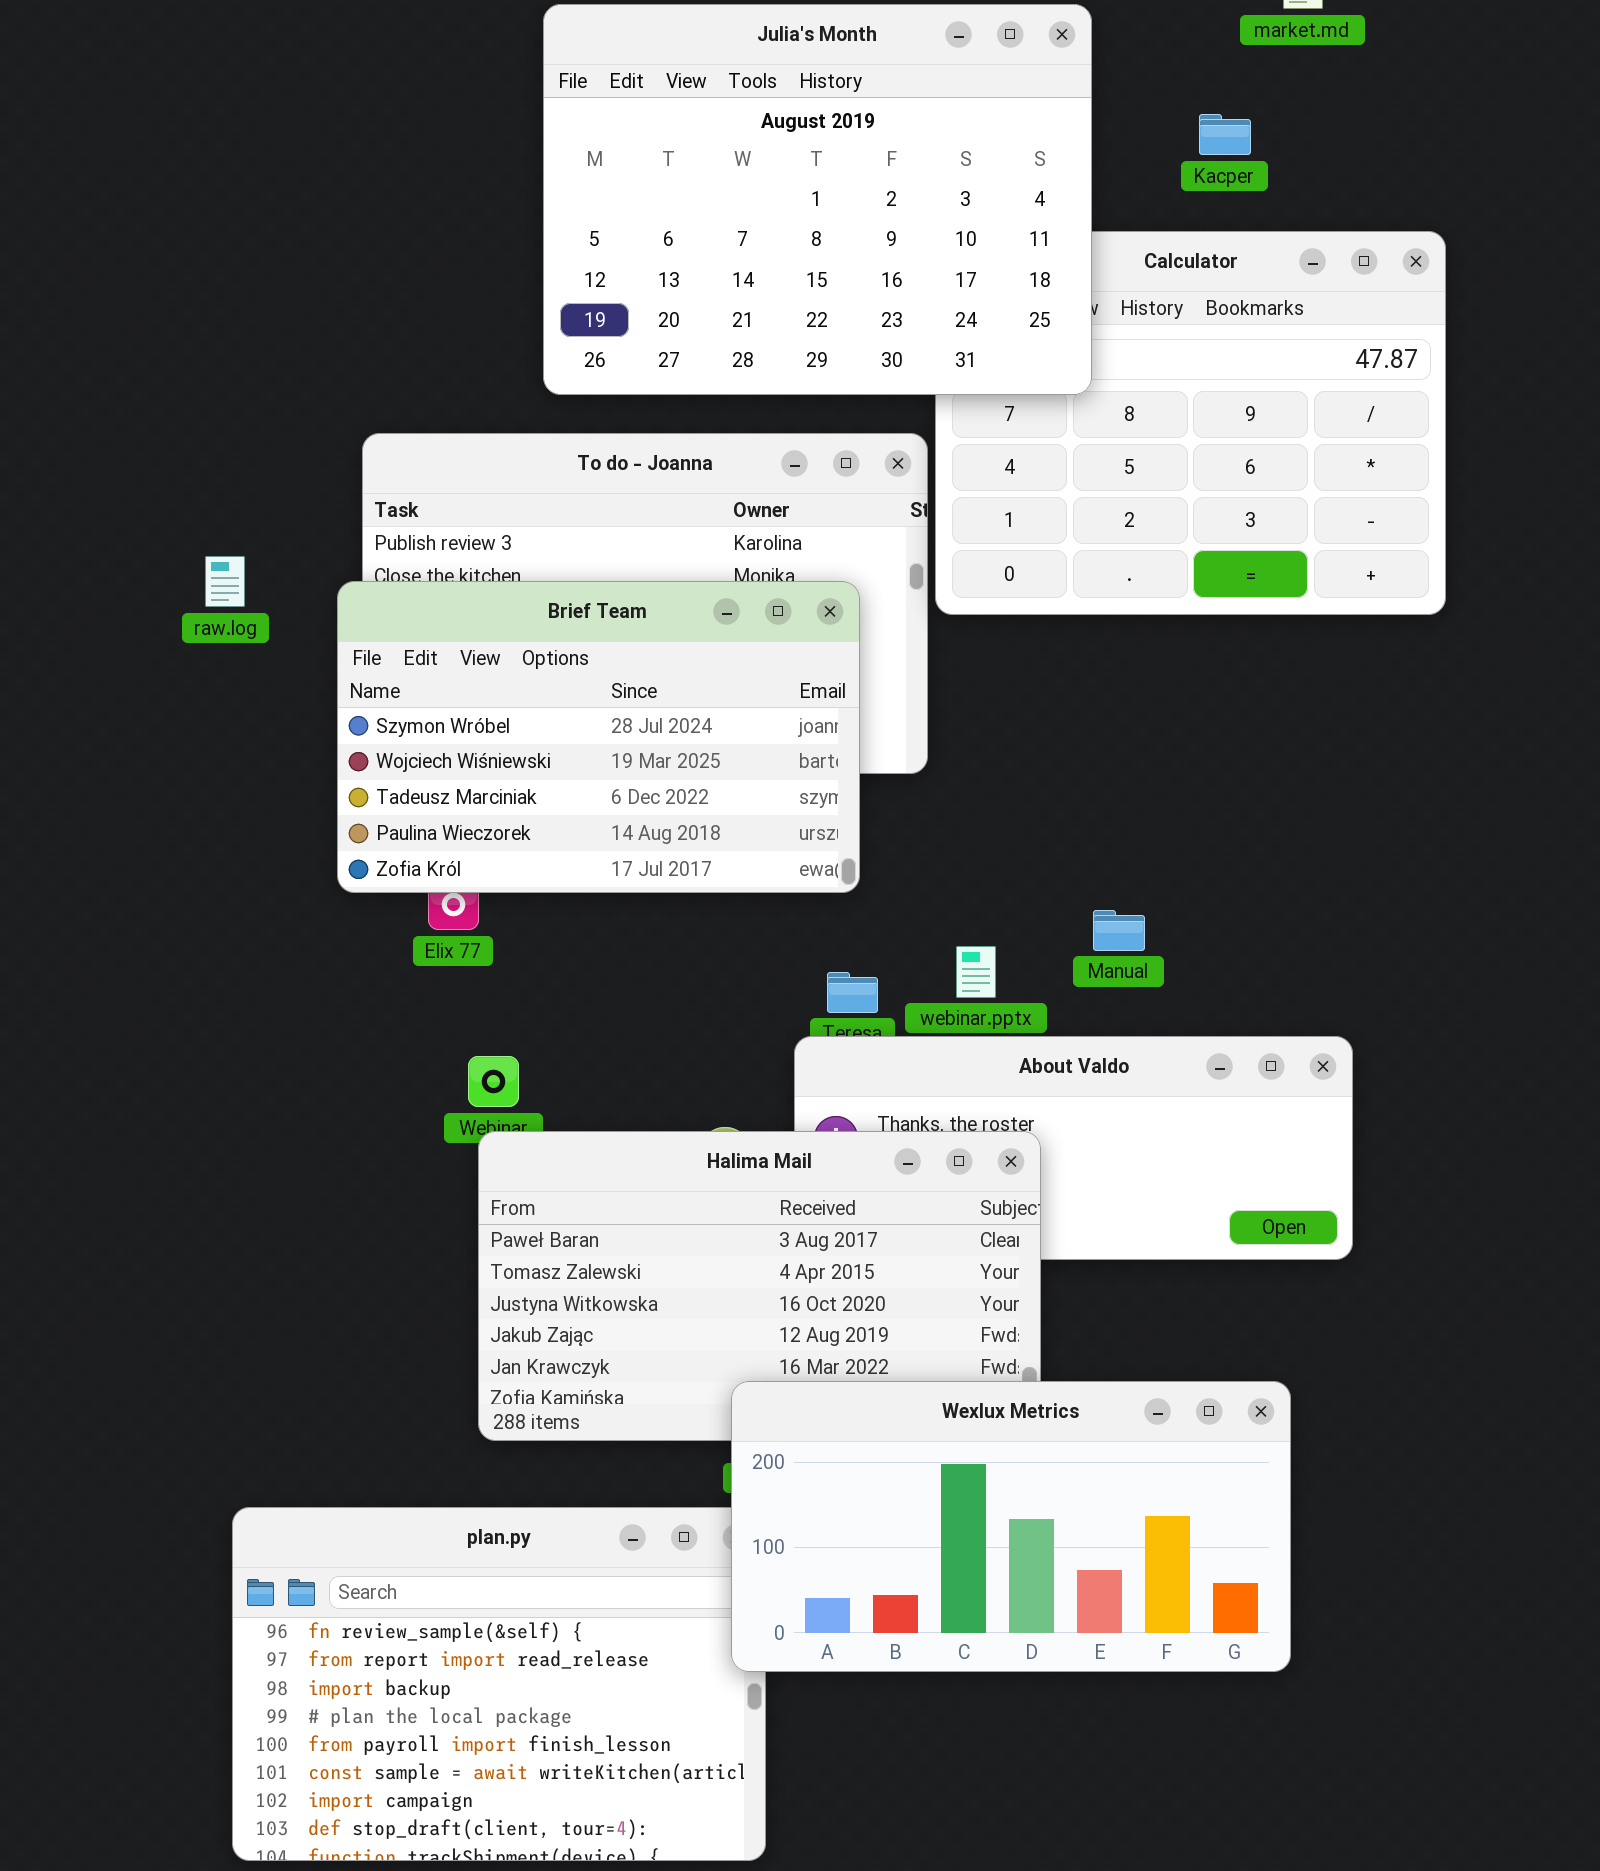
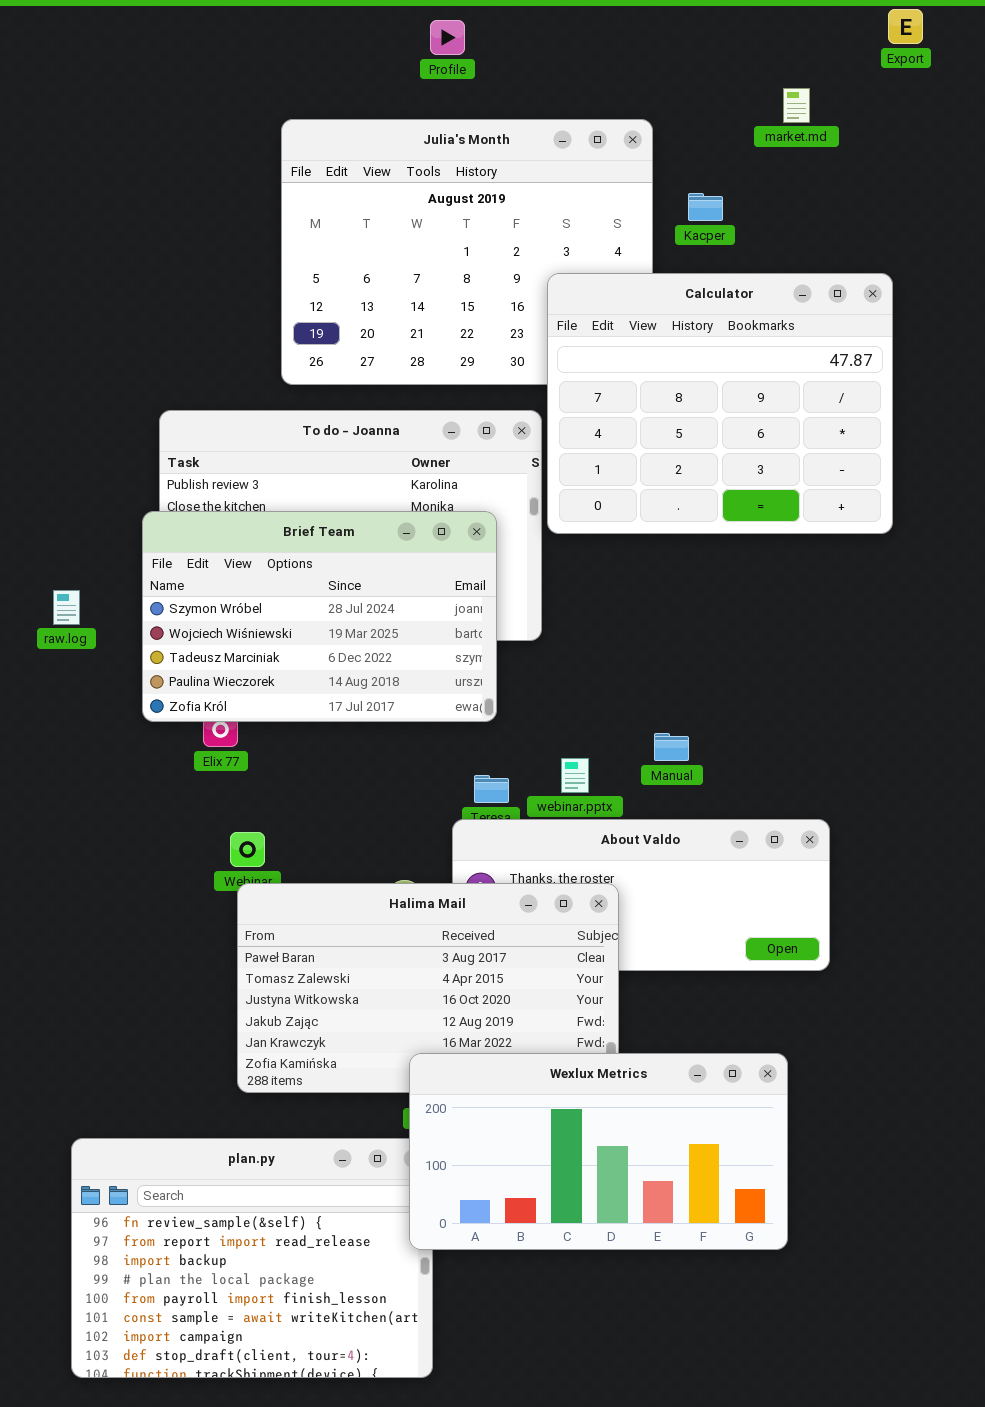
Kacper: [1199,114,1251,155] -> [688,193,723,221], moved
Calculator: [935,231,1446,615] -> [547,273,893,534], raised
raw.log: [205,556,245,607] -> [53,590,80,625], moved

